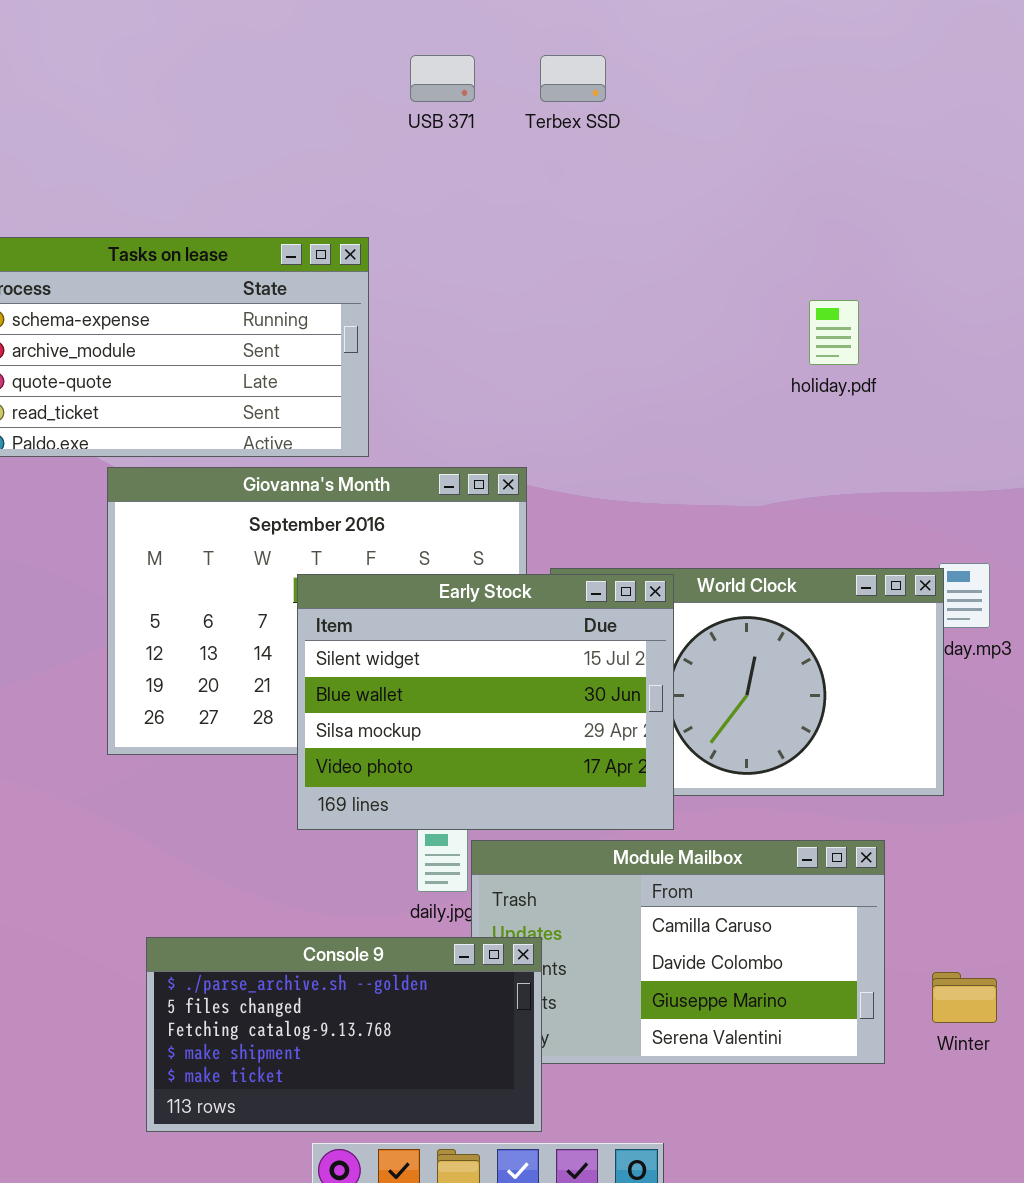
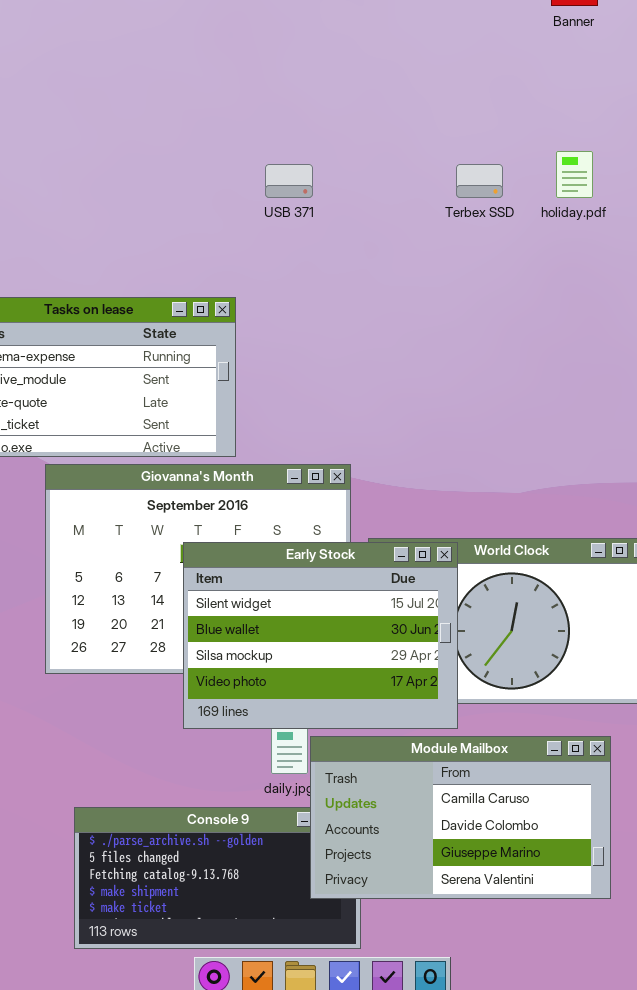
Terbex SSD: [540,55,606,102] -> [456,164,503,198], moved
holiday.pdf: [809,300,859,365] -> [556,151,593,198], moved
Module Mailbox: [471,840,885,1064] -> [310,736,611,899], raised

